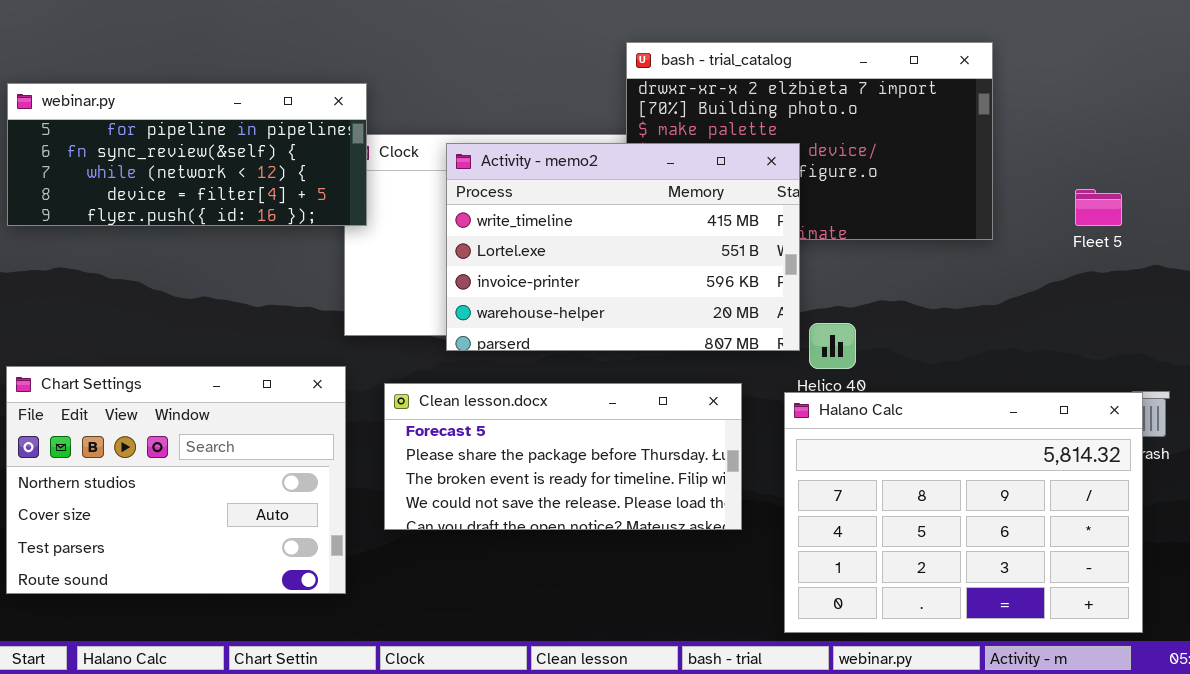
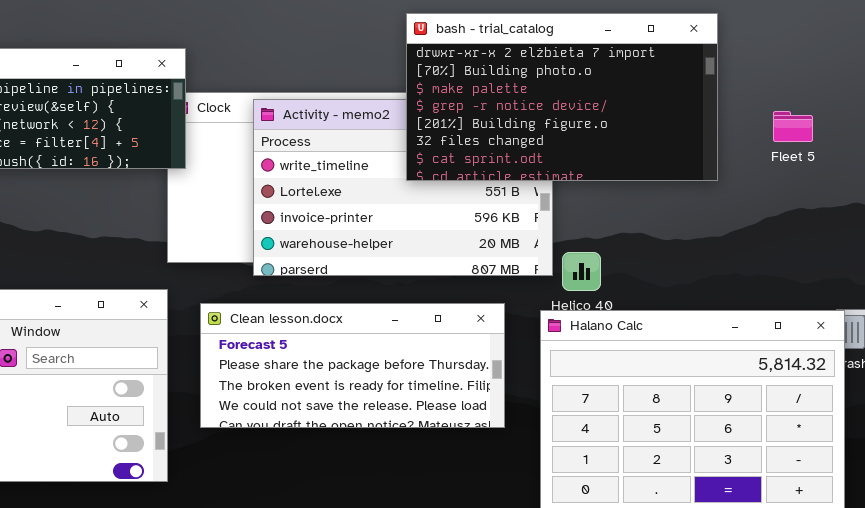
bash - trial_catalog: [626,42,993,240] -> [406,13,718,181], raised
Fleet 5: [1075,189,1122,226] -> [773,111,813,142], moved

